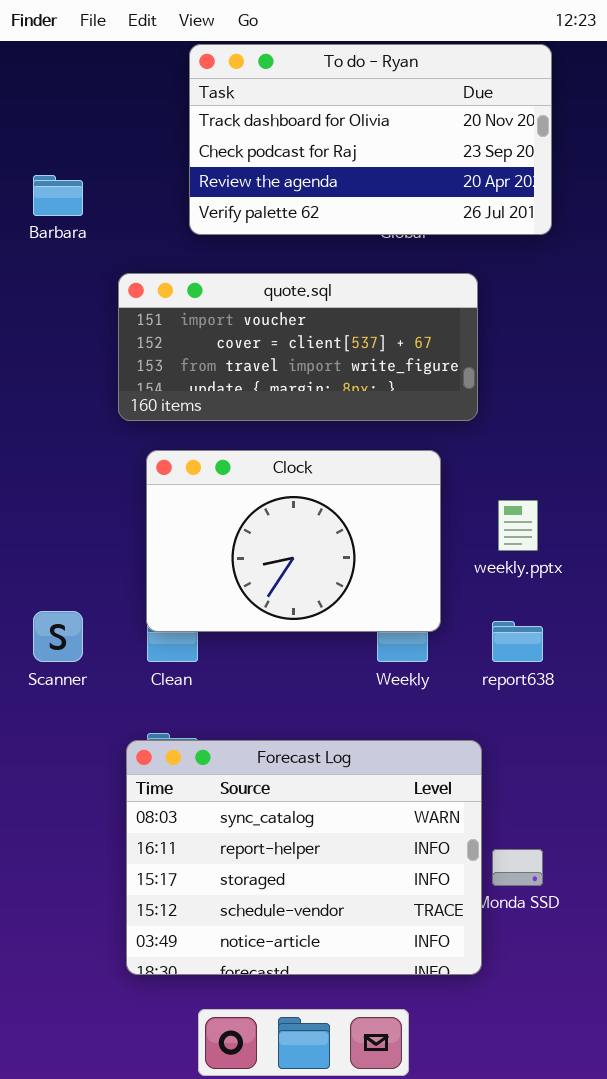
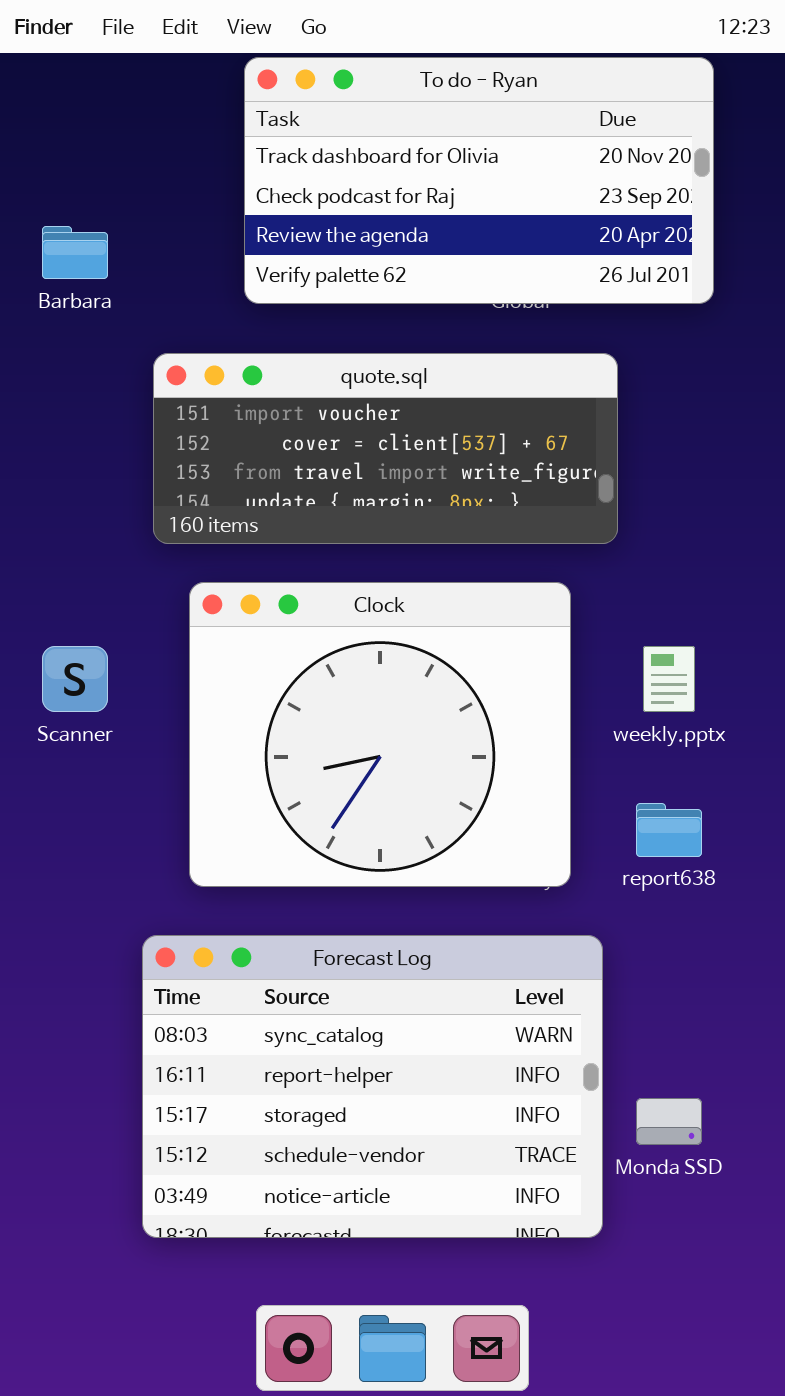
Clock: [146,450,441,632] -> [189,582,571,887], resized
Scanner: [33,611,83,662] -> [42,646,108,712], moved
Forecast Log: [126,740,482,975] -> [142,935,603,1238], moved

